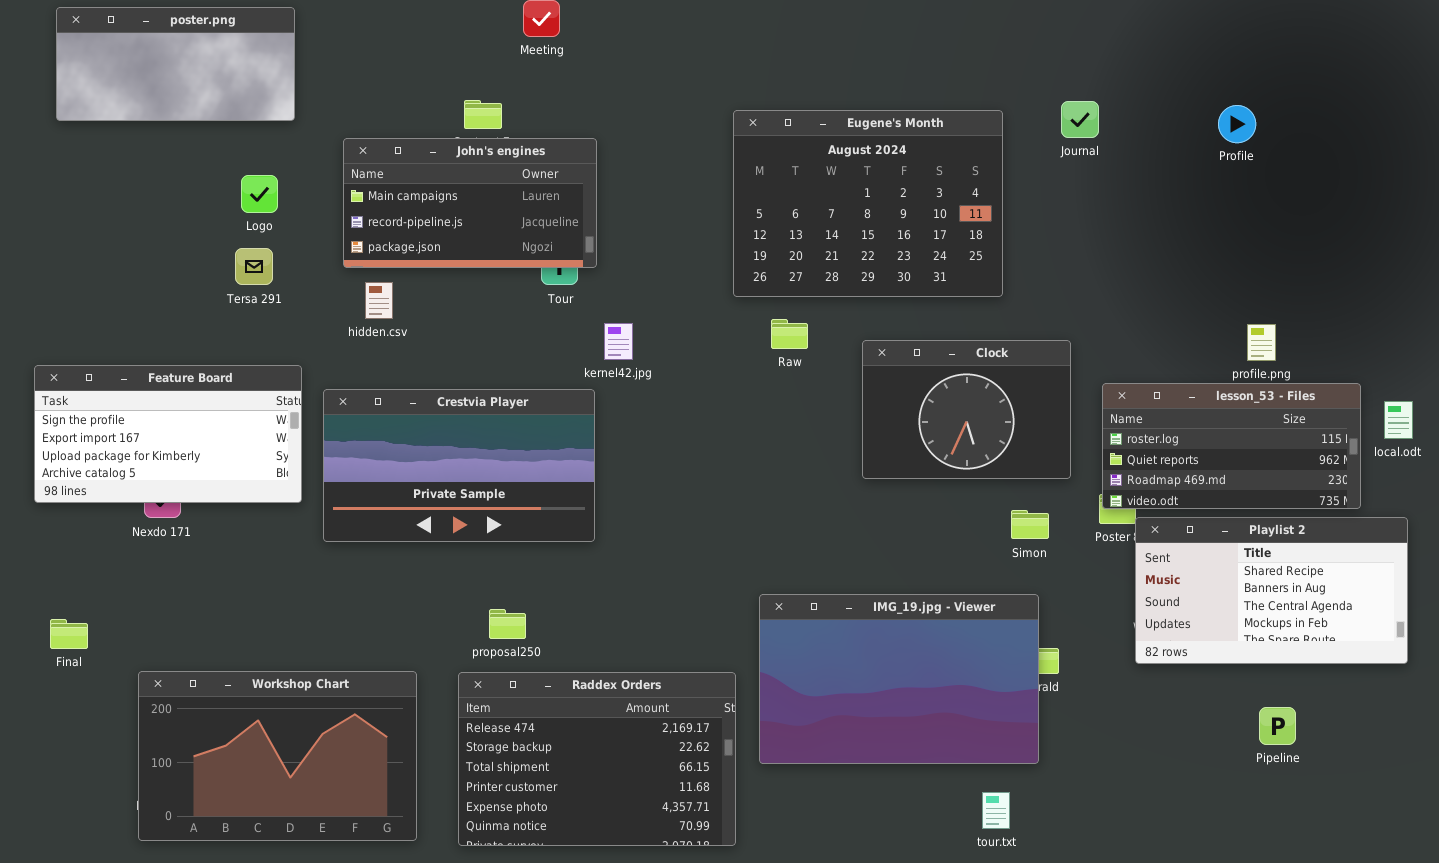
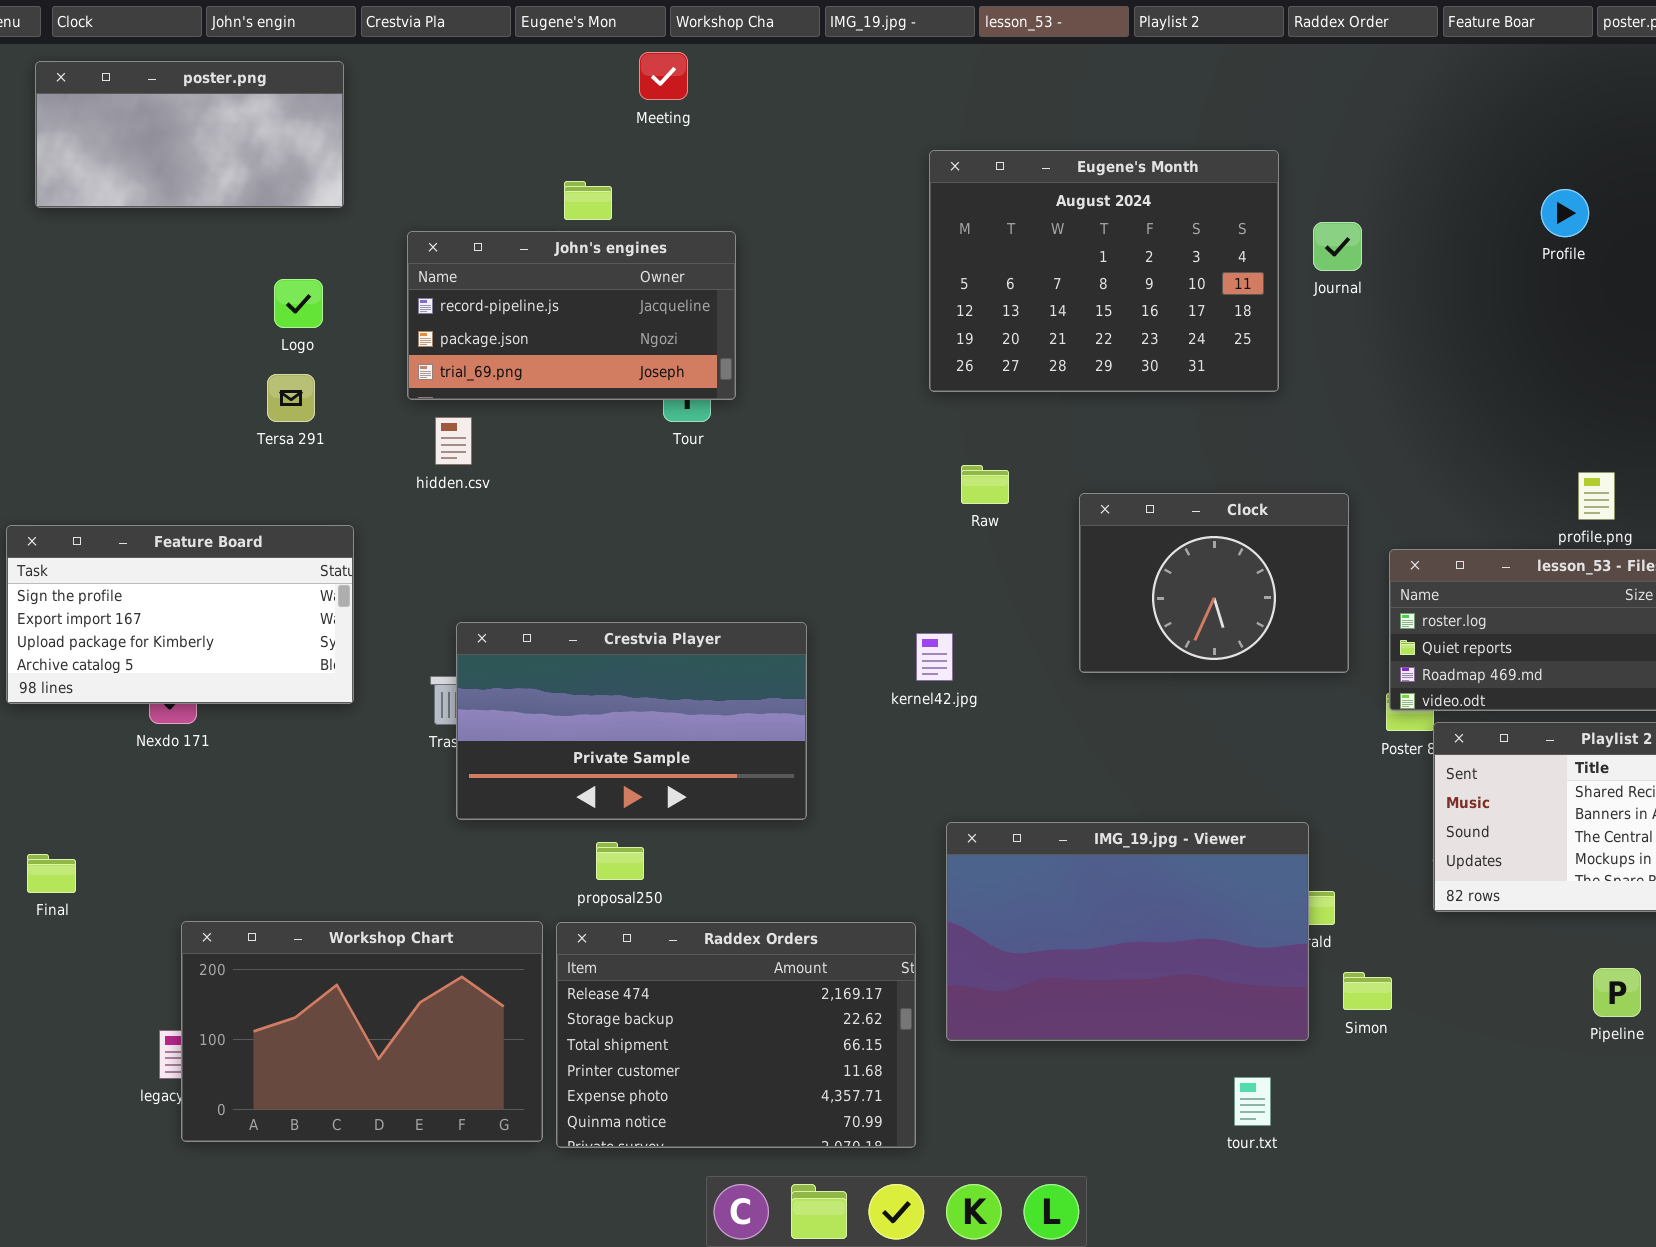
Journal: [1061,101,1099,138] -> [1313,222,1362,271], moved
Eugene's Month: [733,110,1003,297] -> [929,150,1279,392], moved
John's engines: [343,138,597,268] -> [407,231,736,400], scrolled down 1 row
kernel42.jpg: [604,323,633,360] -> [916,633,953,681], moved
Crestvia Player: [323,389,595,542] -> [456,622,807,820], moved
Simon: [1011,510,1049,539] -> [1343,972,1392,1010], moved
Workshop Chart: [138,671,417,841] -> [181,921,543,1142], moved

